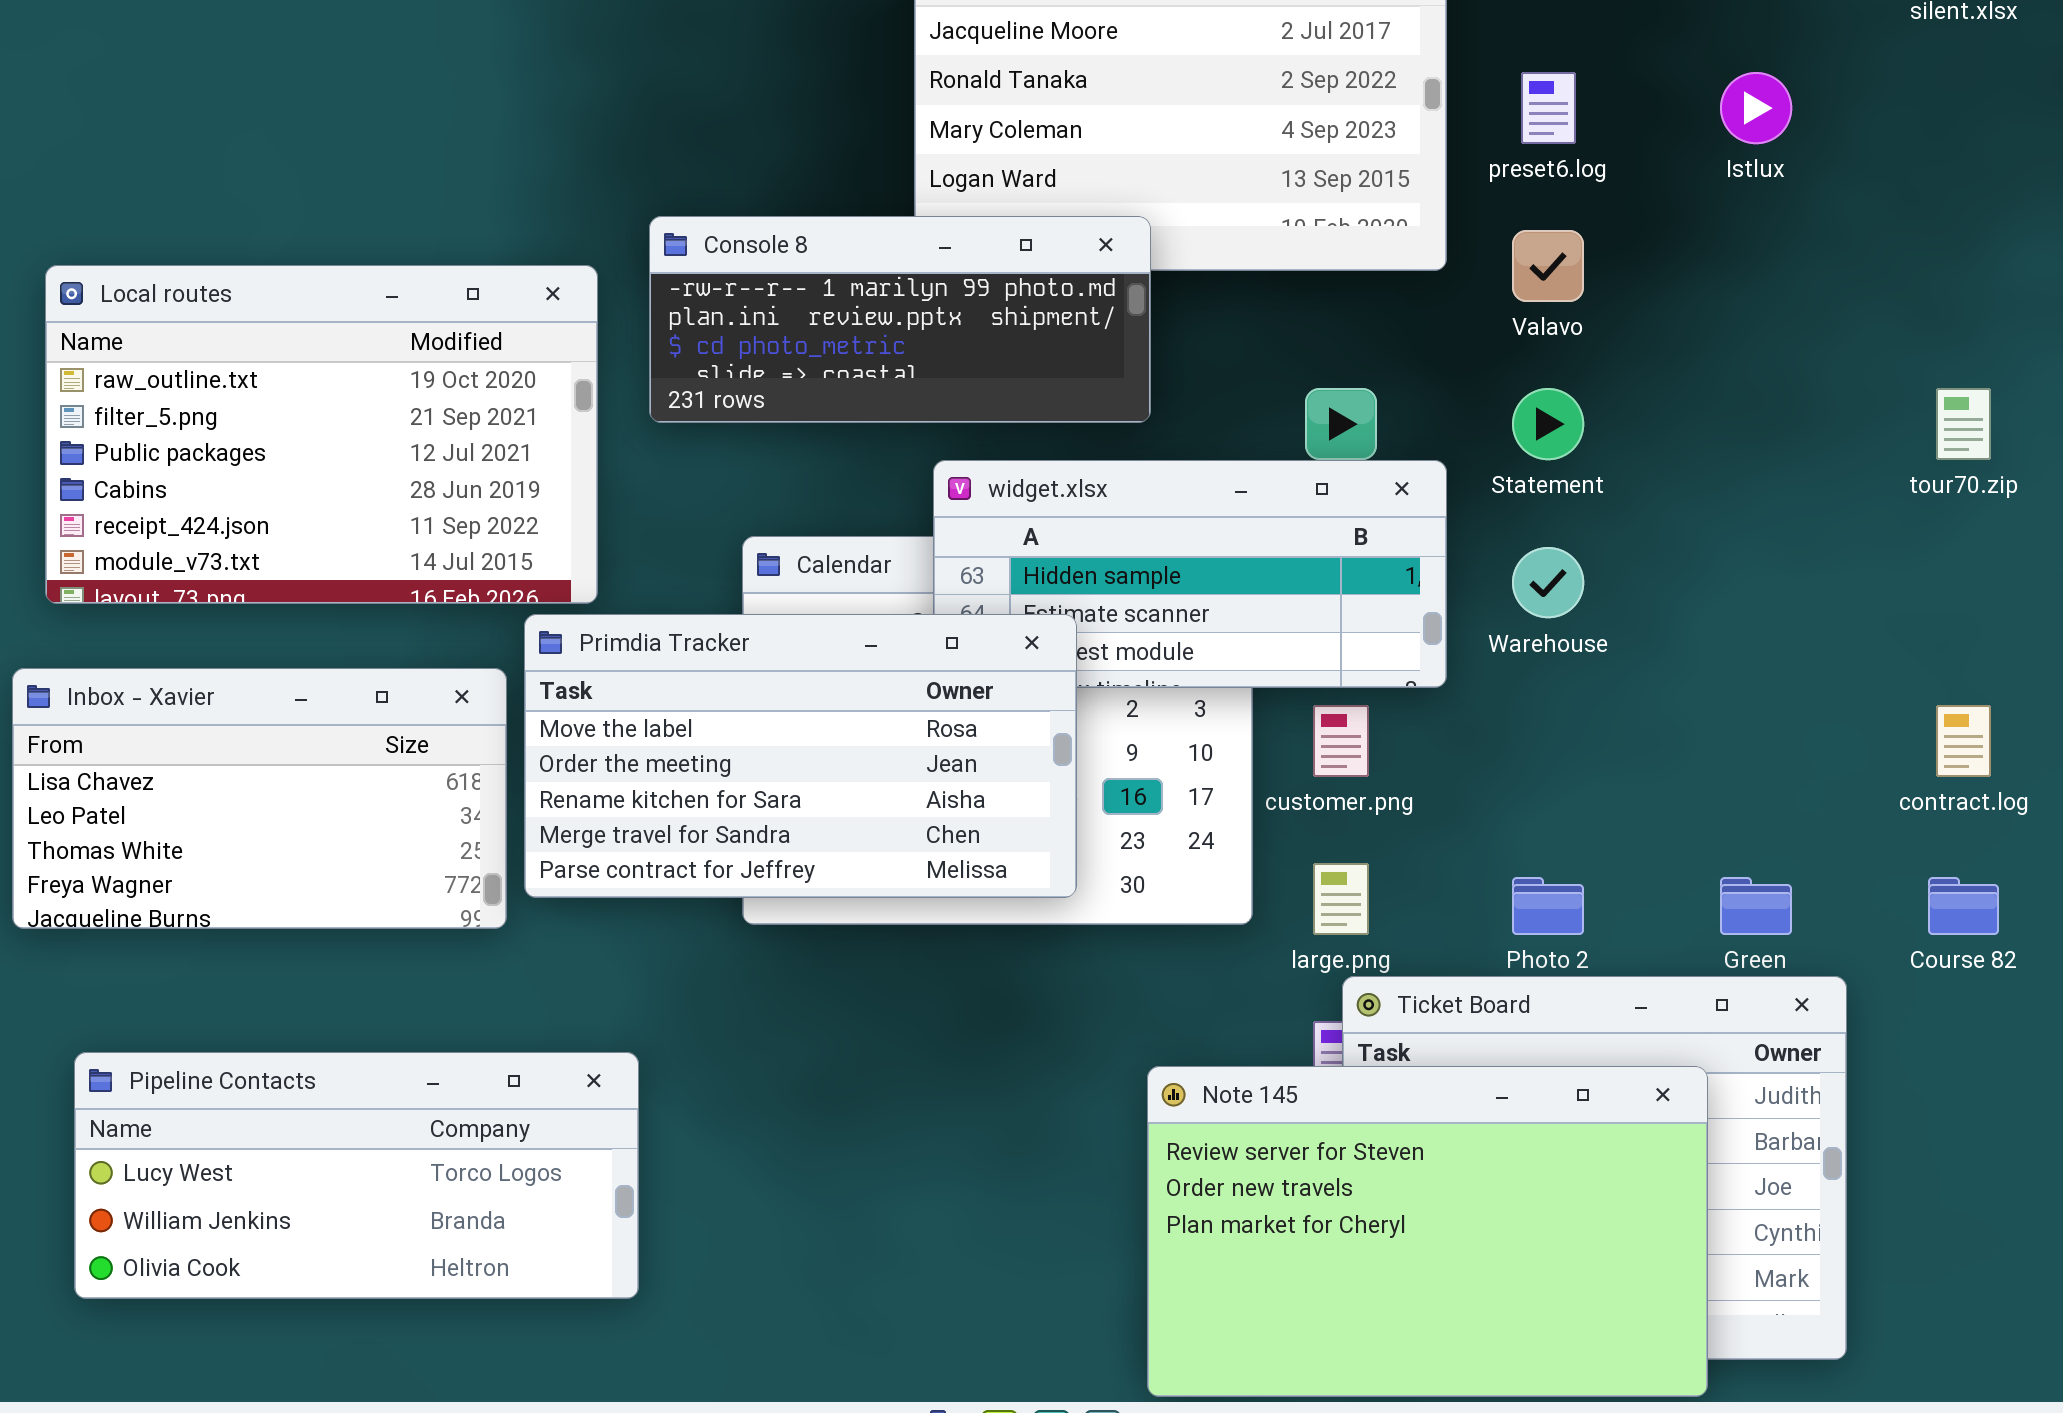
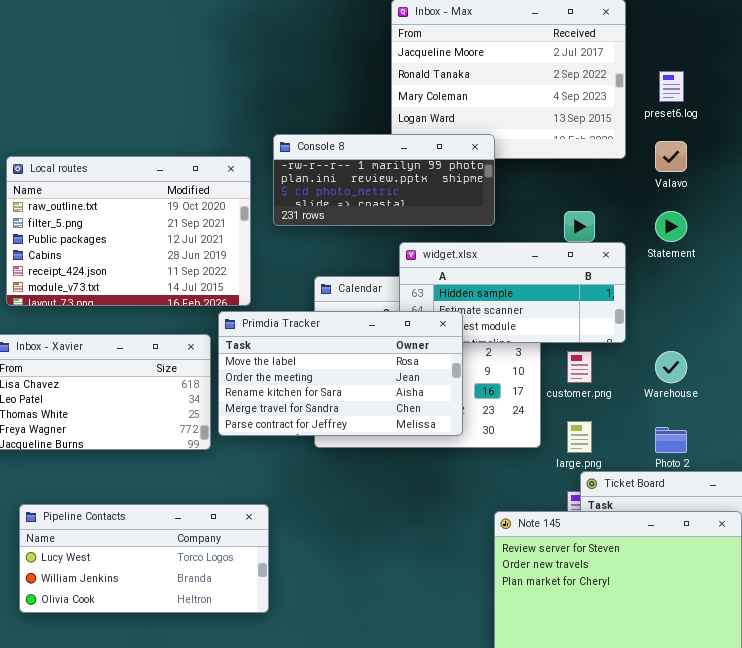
Warehouse: [1512,547,1584,618] -> [655,351,687,383], moved

